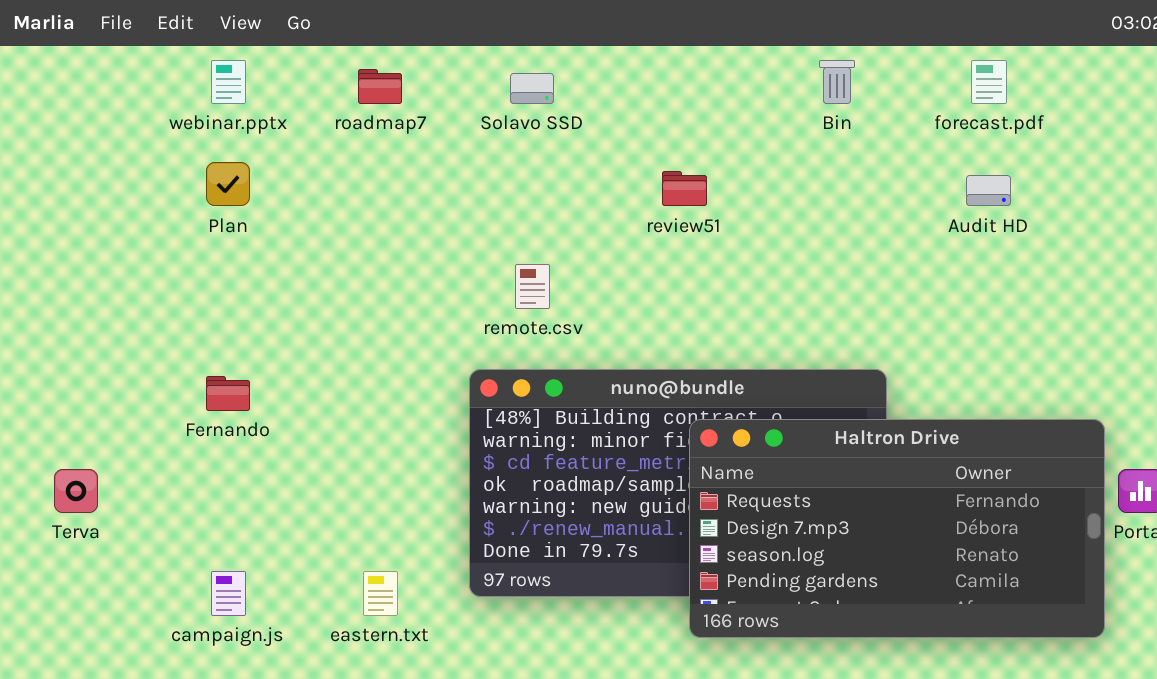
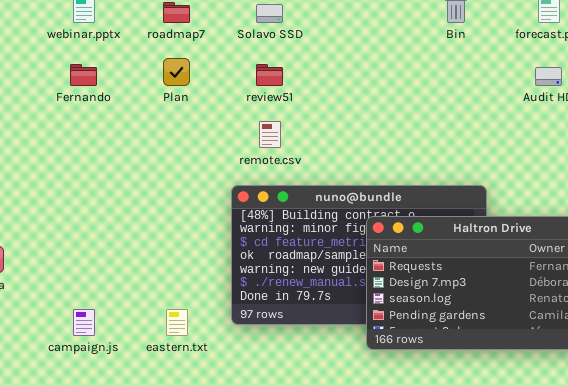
Plan: [206,162,250,206] -> [163,58,190,86], moved
review51: [662,171,707,206] -> [256,64,283,86], moved
Fernando: [206,376,250,411] -> [70,64,97,86], moved

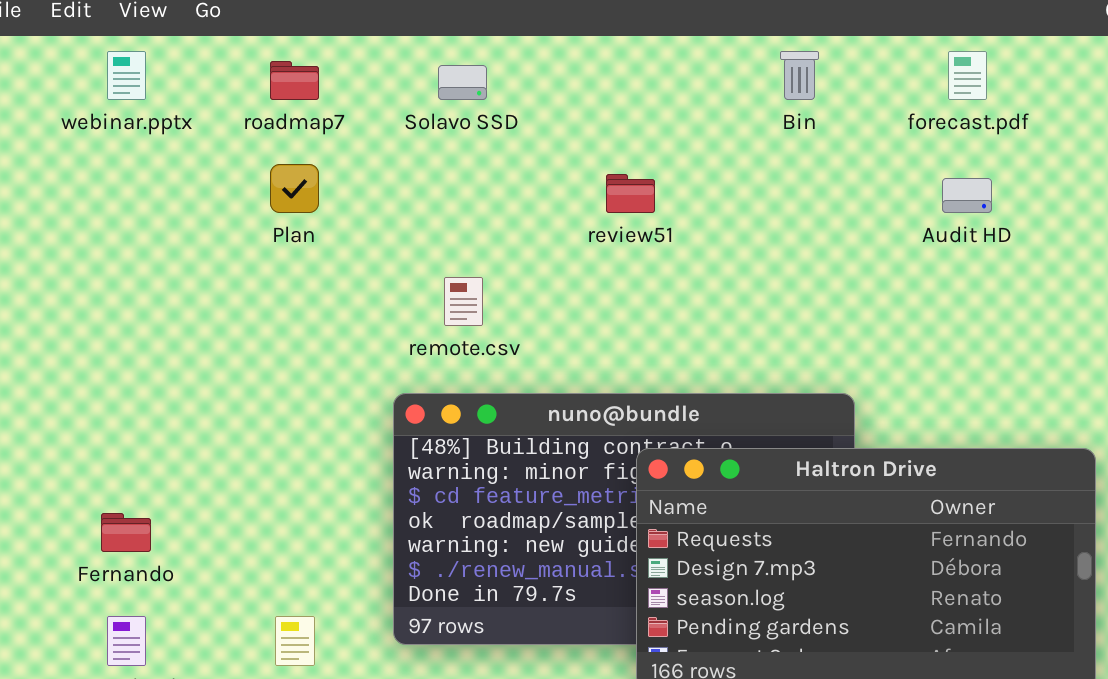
Fernando: [70,64,97,86] -> [101,513,151,552], moved
review51: [256,64,283,86] -> [606,174,655,213], moved

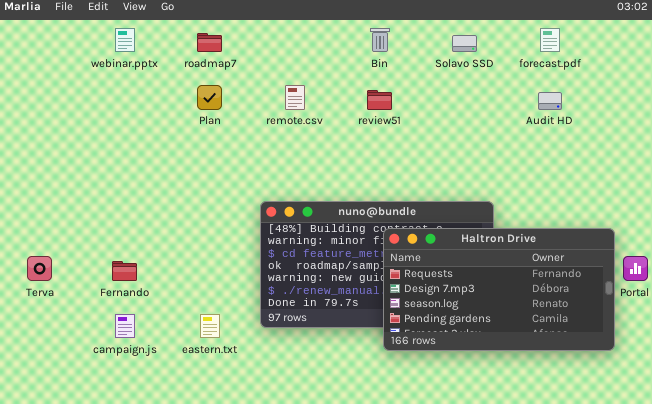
Bin: [780,51,819,100] -> [370,28,390,52], moved
Solavo SSD: [438,65,487,100] -> [452,35,477,52], moved
remote.csv: [444,277,483,326] -> [285,85,305,110], moved

